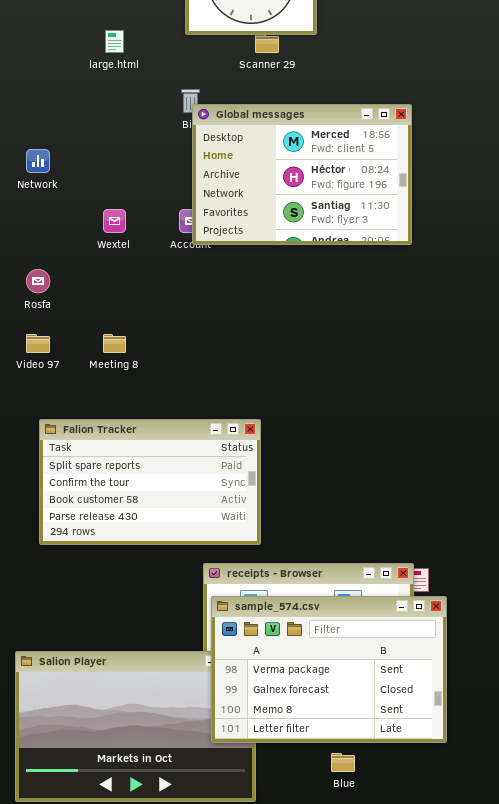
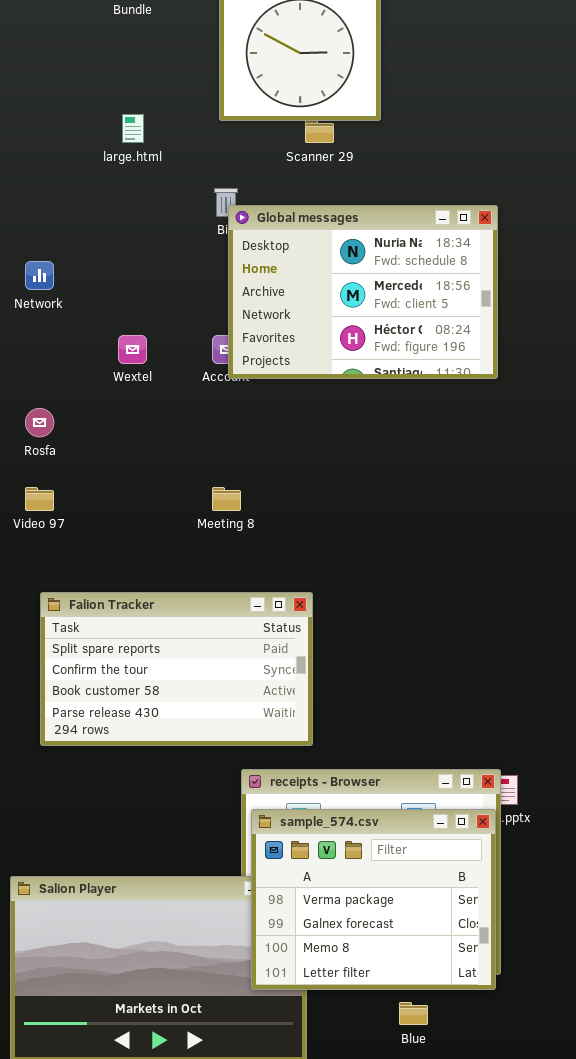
Global messages: [192,104,412,245] -> [228,205,498,379], scrolled up 1 row
Meeting 8: [103,334,126,353] -> [212,487,241,511], moved
sample_574.csv: [211,596,447,743] -> [251,809,496,990], resized

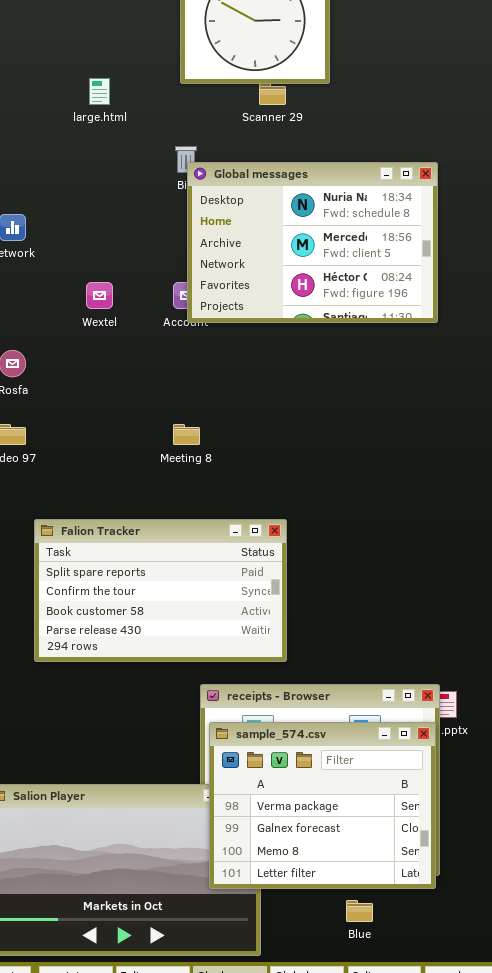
Falion Tracker: [40,592,313,746] -> [34,519,287,662], moved

